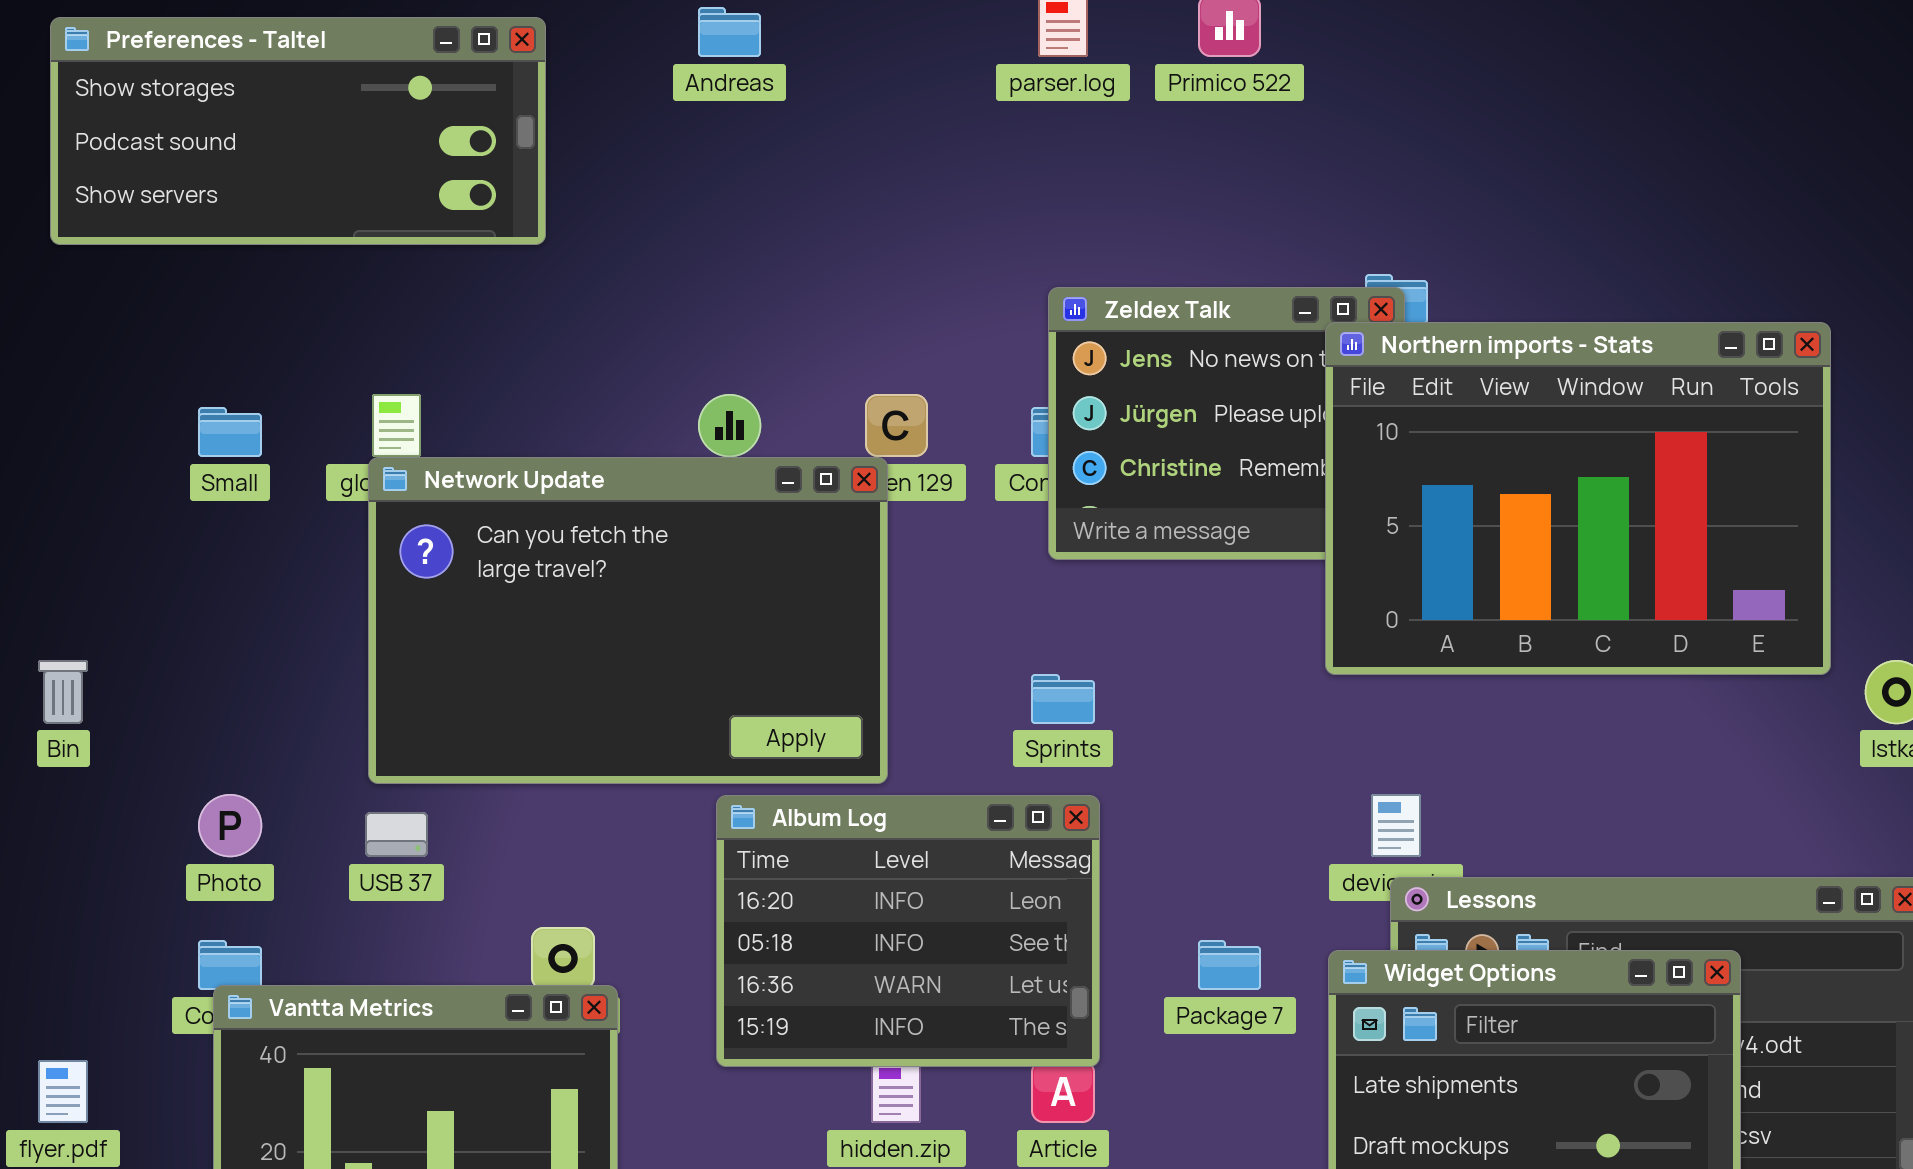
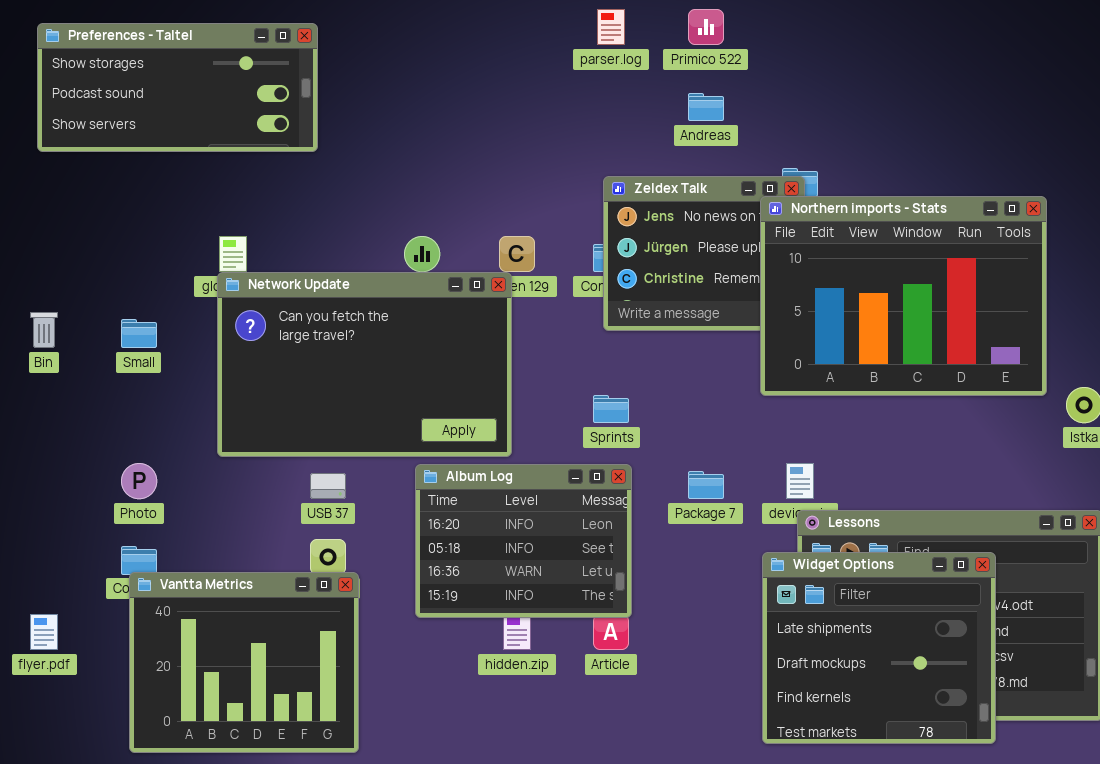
Andreas: [698,7,761,57] -> [688,93,724,121], moved
Small: [198,407,262,457] -> [121,319,157,348], moved
Bin: [38,660,88,724] -> [30,312,58,348], moved
USB 37: [365,812,428,857] -> [310,473,346,499], moved
Package 7: [1198,940,1261,990] -> [688,471,724,499], moved

